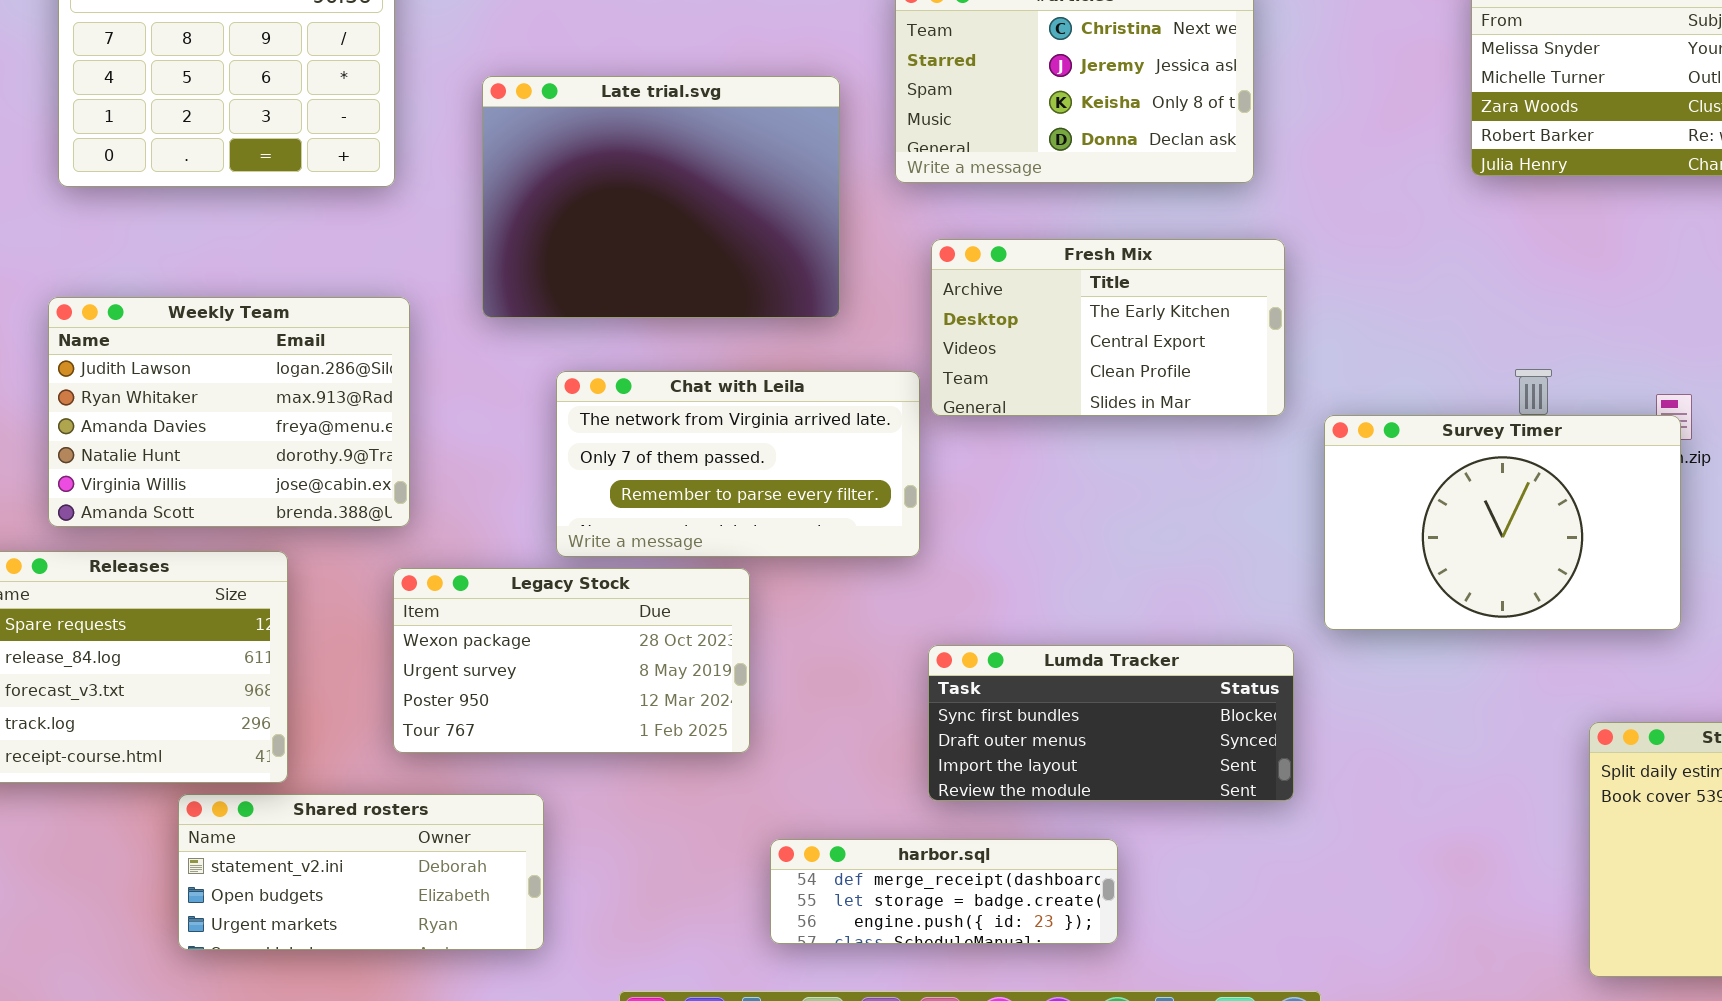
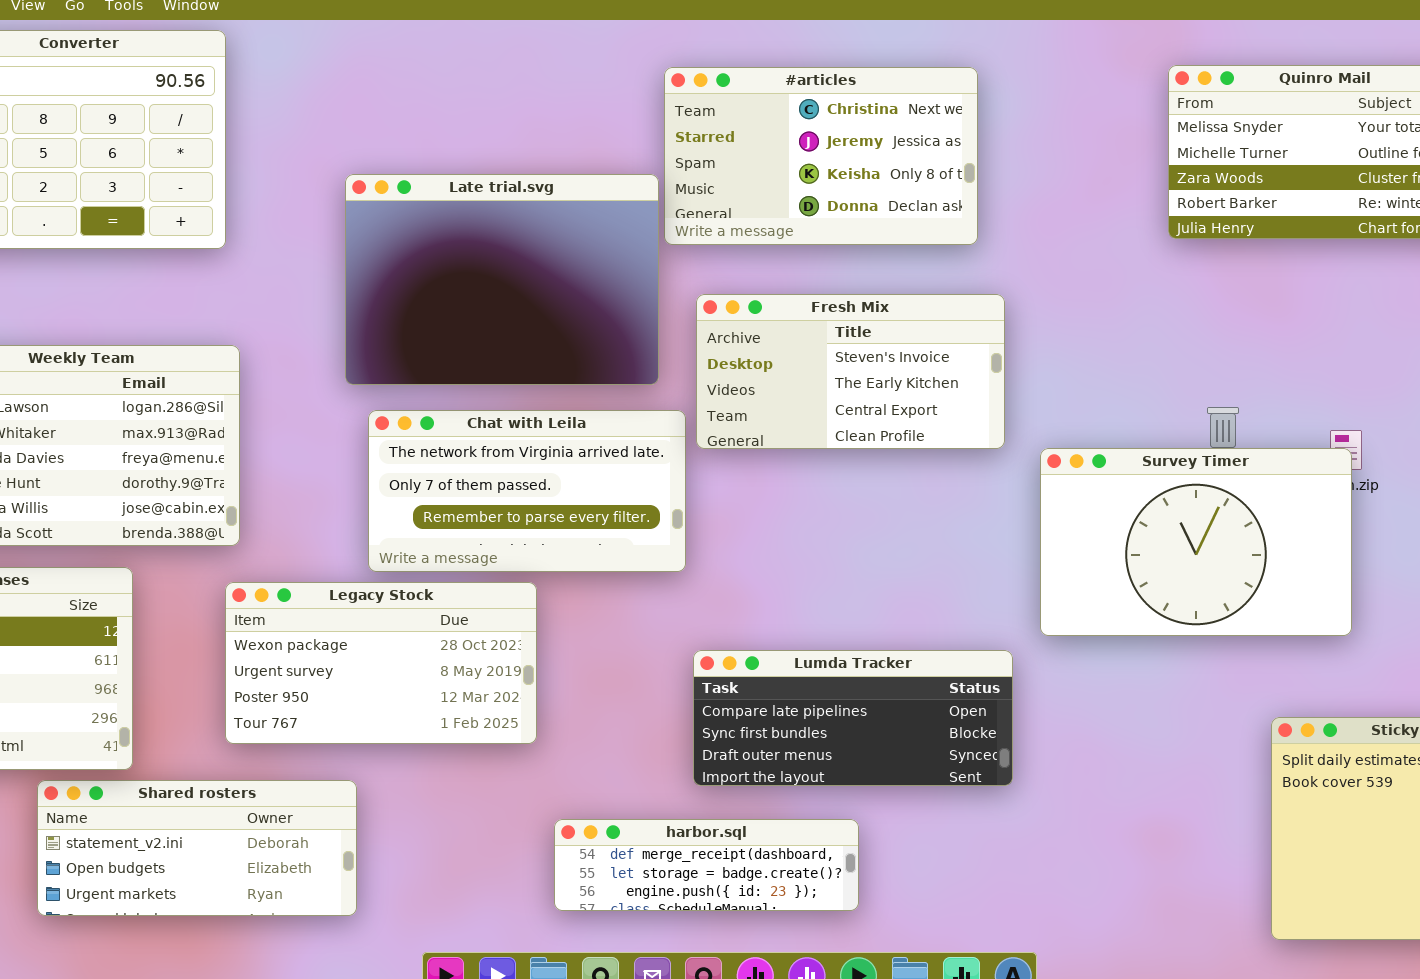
Late trial.svg: [482,76,840,318] -> [345,174,659,385], moved
Fresh Mix: [931,239,1285,416] -> [696,294,1005,449], scrolled up 1 row
Lumda Tracker: [928,645,1294,801] -> [693,650,1013,786], scrolled up 1 row

